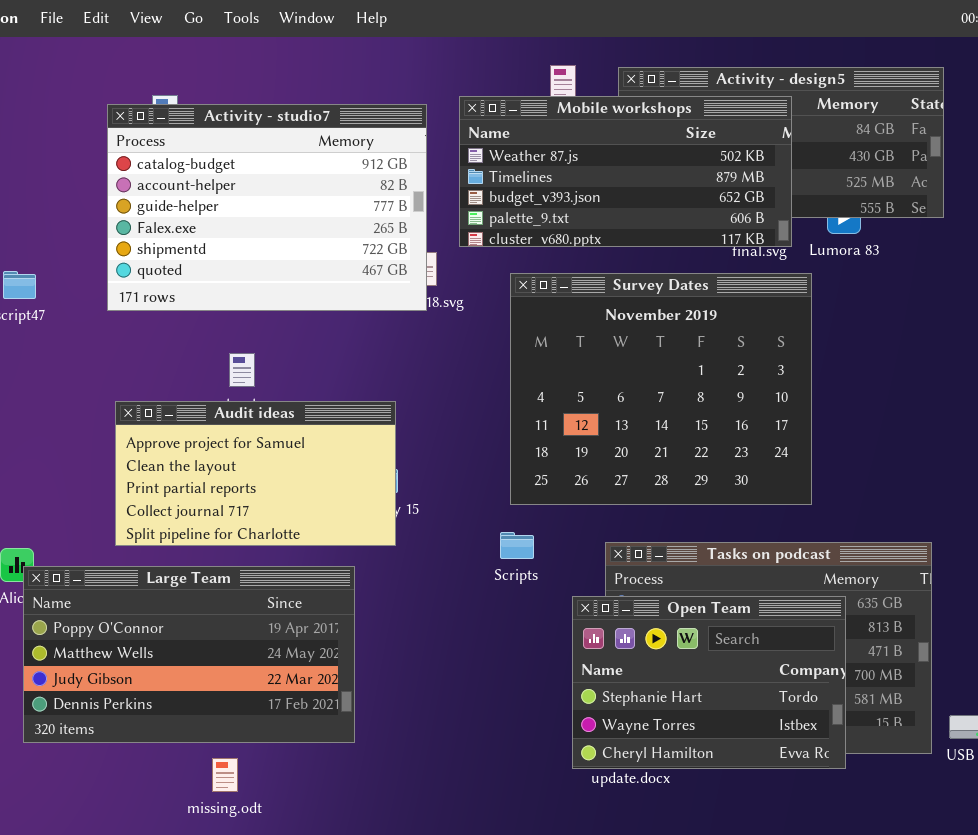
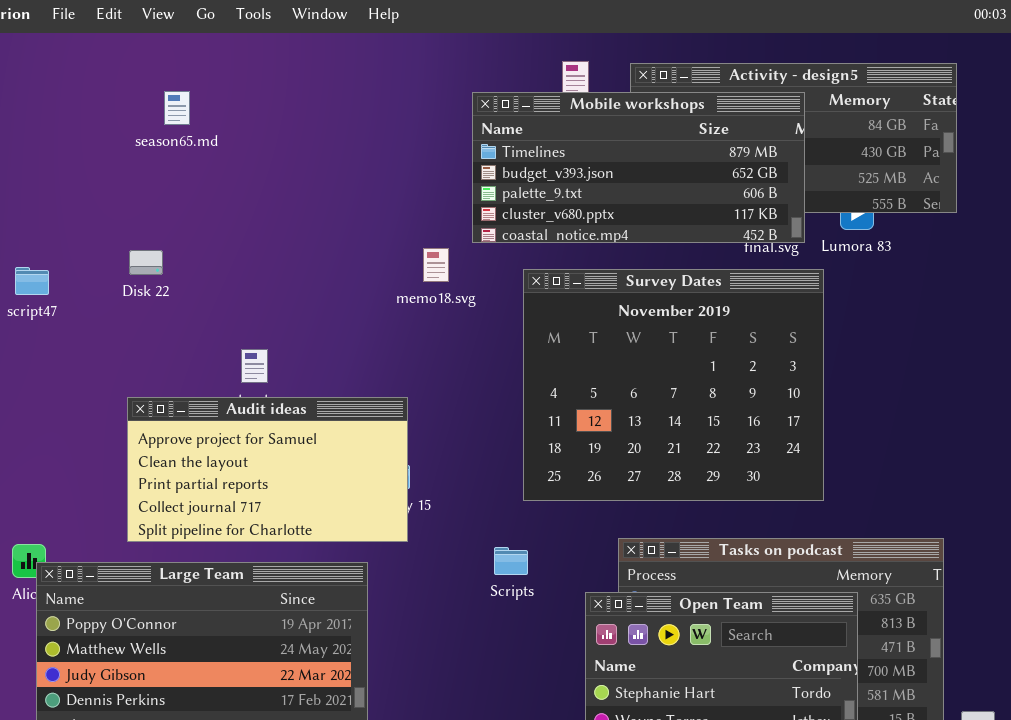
Mobile workshops: [459,96,792,247] -> [472,92,805,243], scrolled down 1 row
Activity - studio7: [107,104,427,311] -> none, closed
Scripts: [500,532,534,559] -> [494,547,528,575], moved

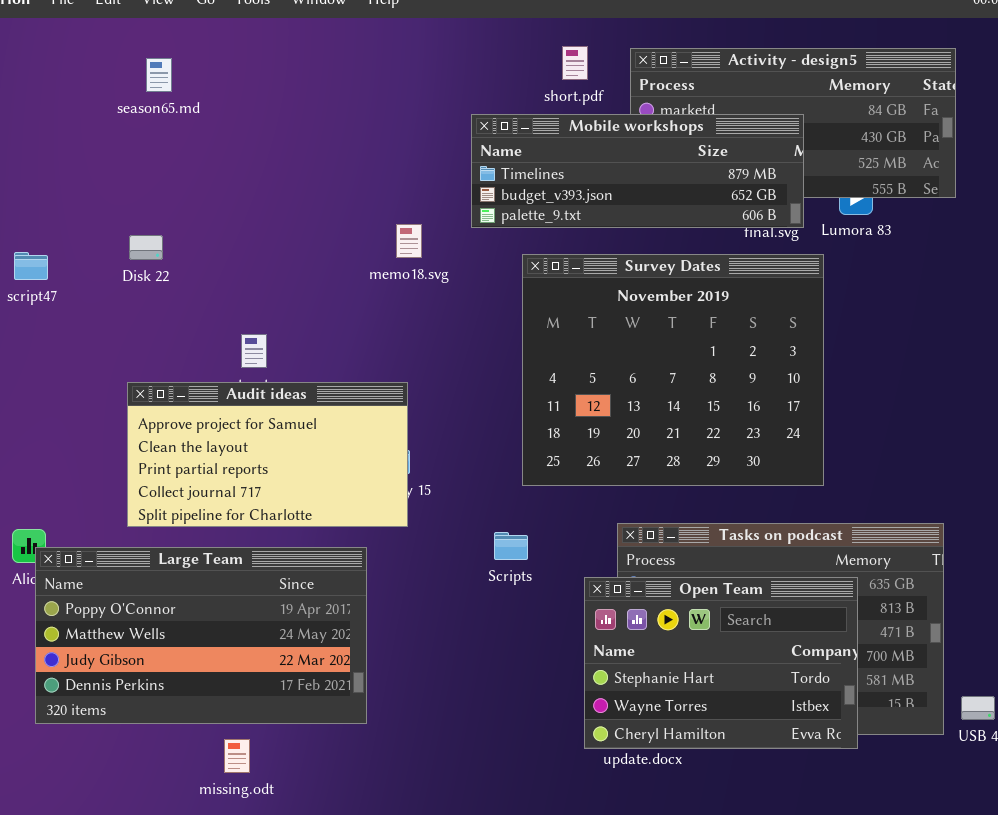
season65.md: [164,91,190,125] -> [146,58,172,92], moved
Mobile workshops: [472,92,805,243] -> [471,114,804,228], resized
memo18.svg: [423,248,449,282] -> [396,224,422,258], moved

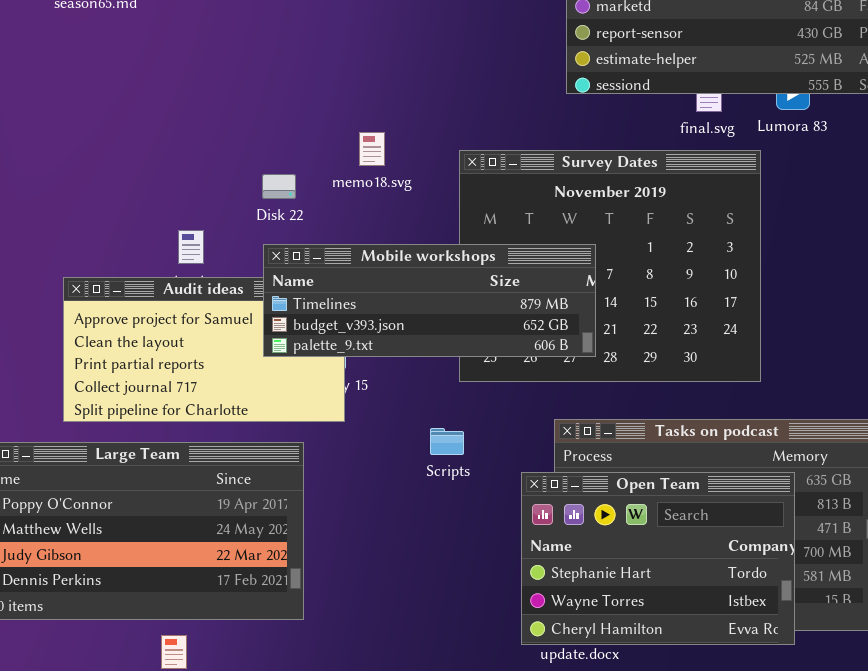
Mobile workshops: [471,114,804,228] -> [263,244,596,357], moved
memo18.svg: [396,224,422,258] -> [359,132,385,166], moved
Disk 22: [129,235,163,260] -> [262,174,296,199], moved

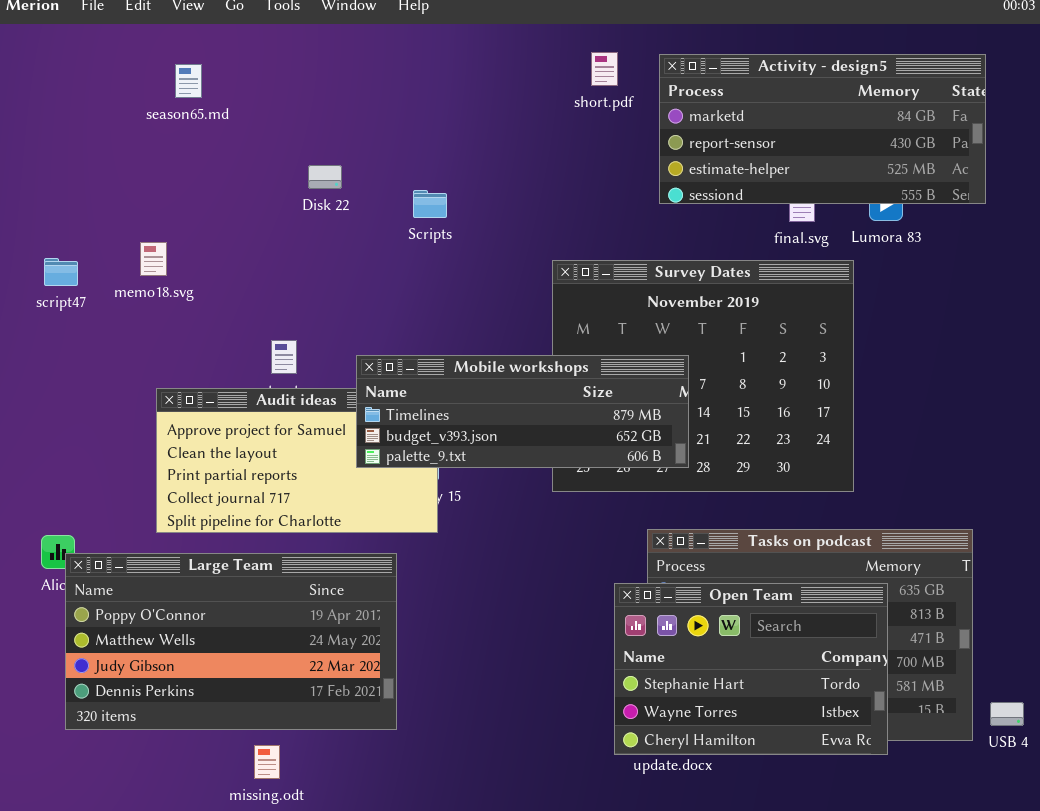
memo18.svg: [359,132,385,166] -> [140,242,167,276], moved
Disk 22: [262,174,296,199] -> [308,165,342,189], moved
Scripts: [430,428,464,455] -> [413,190,447,218], moved

